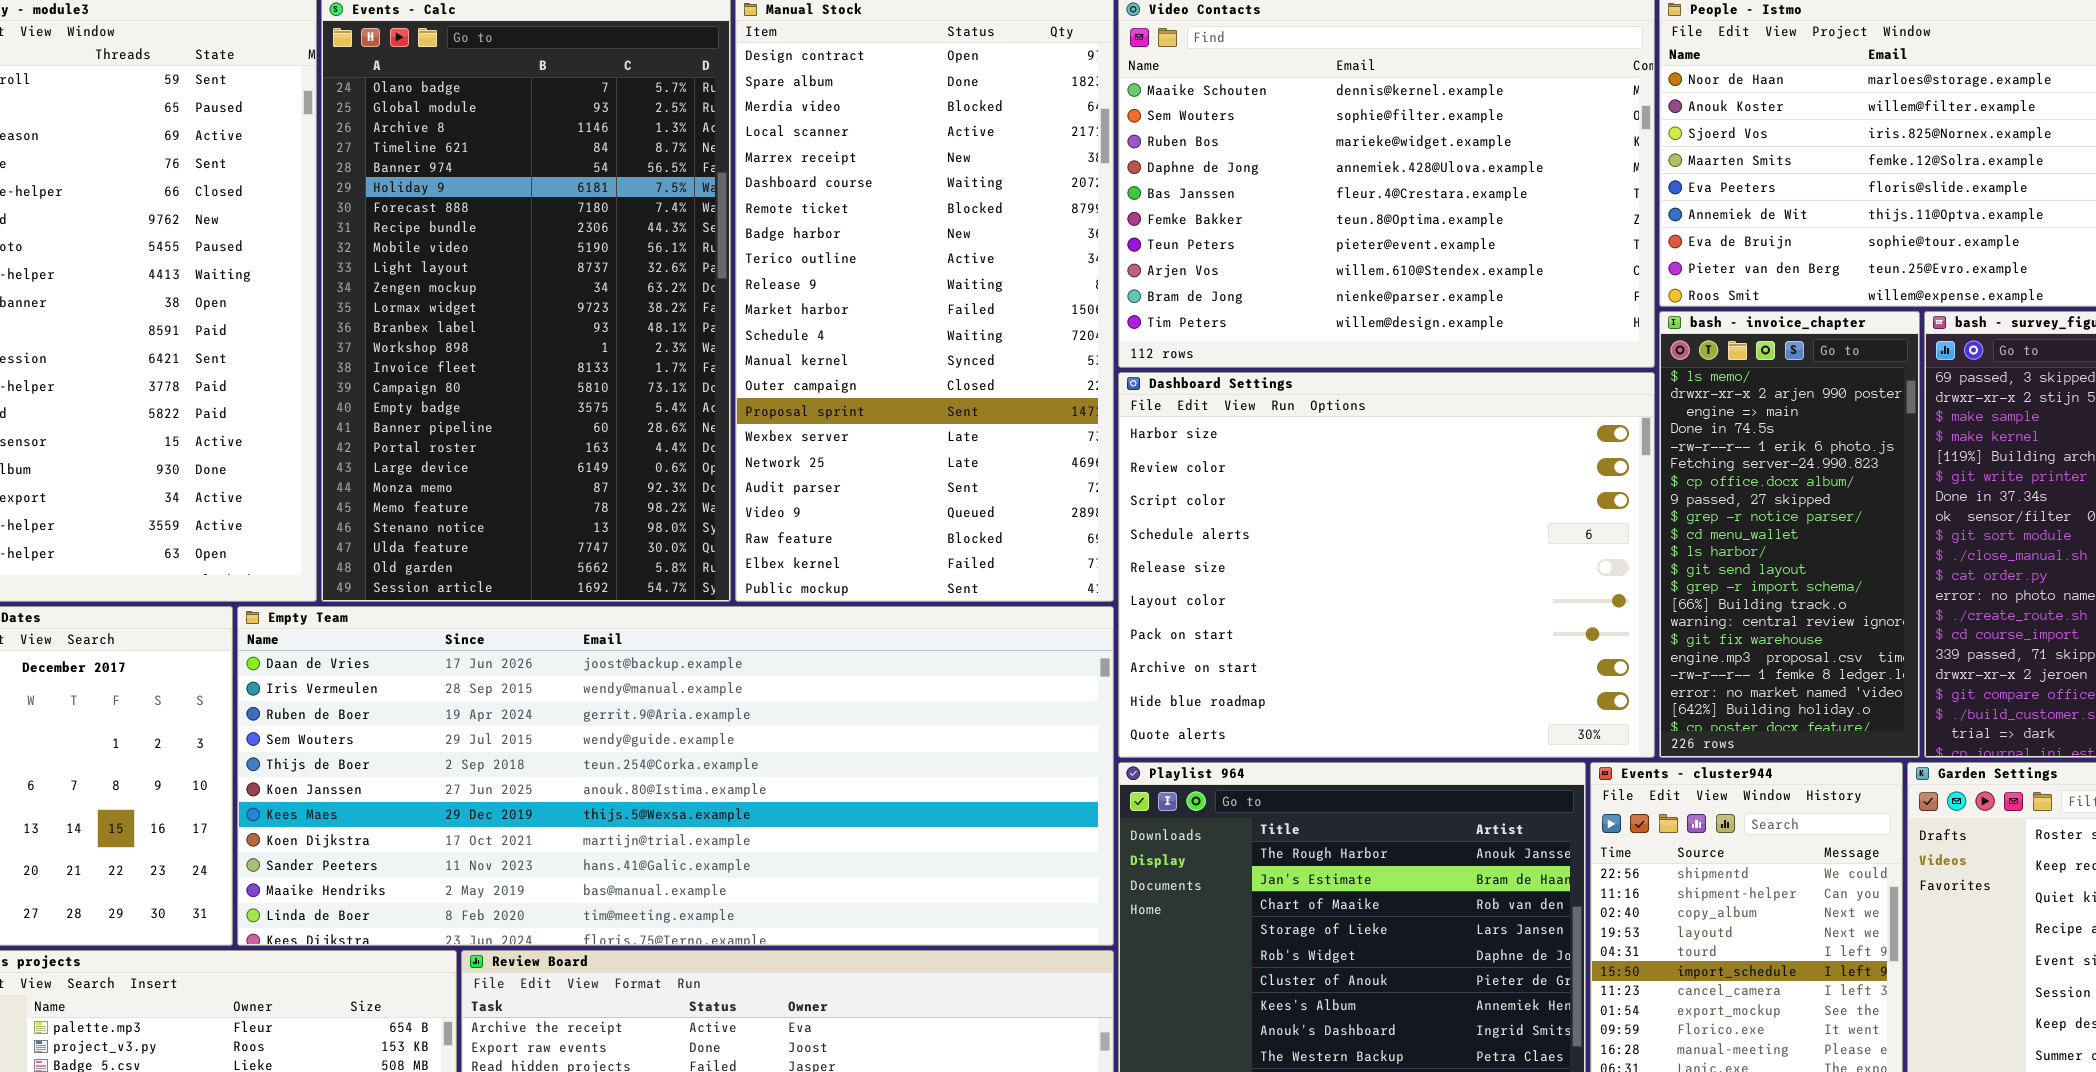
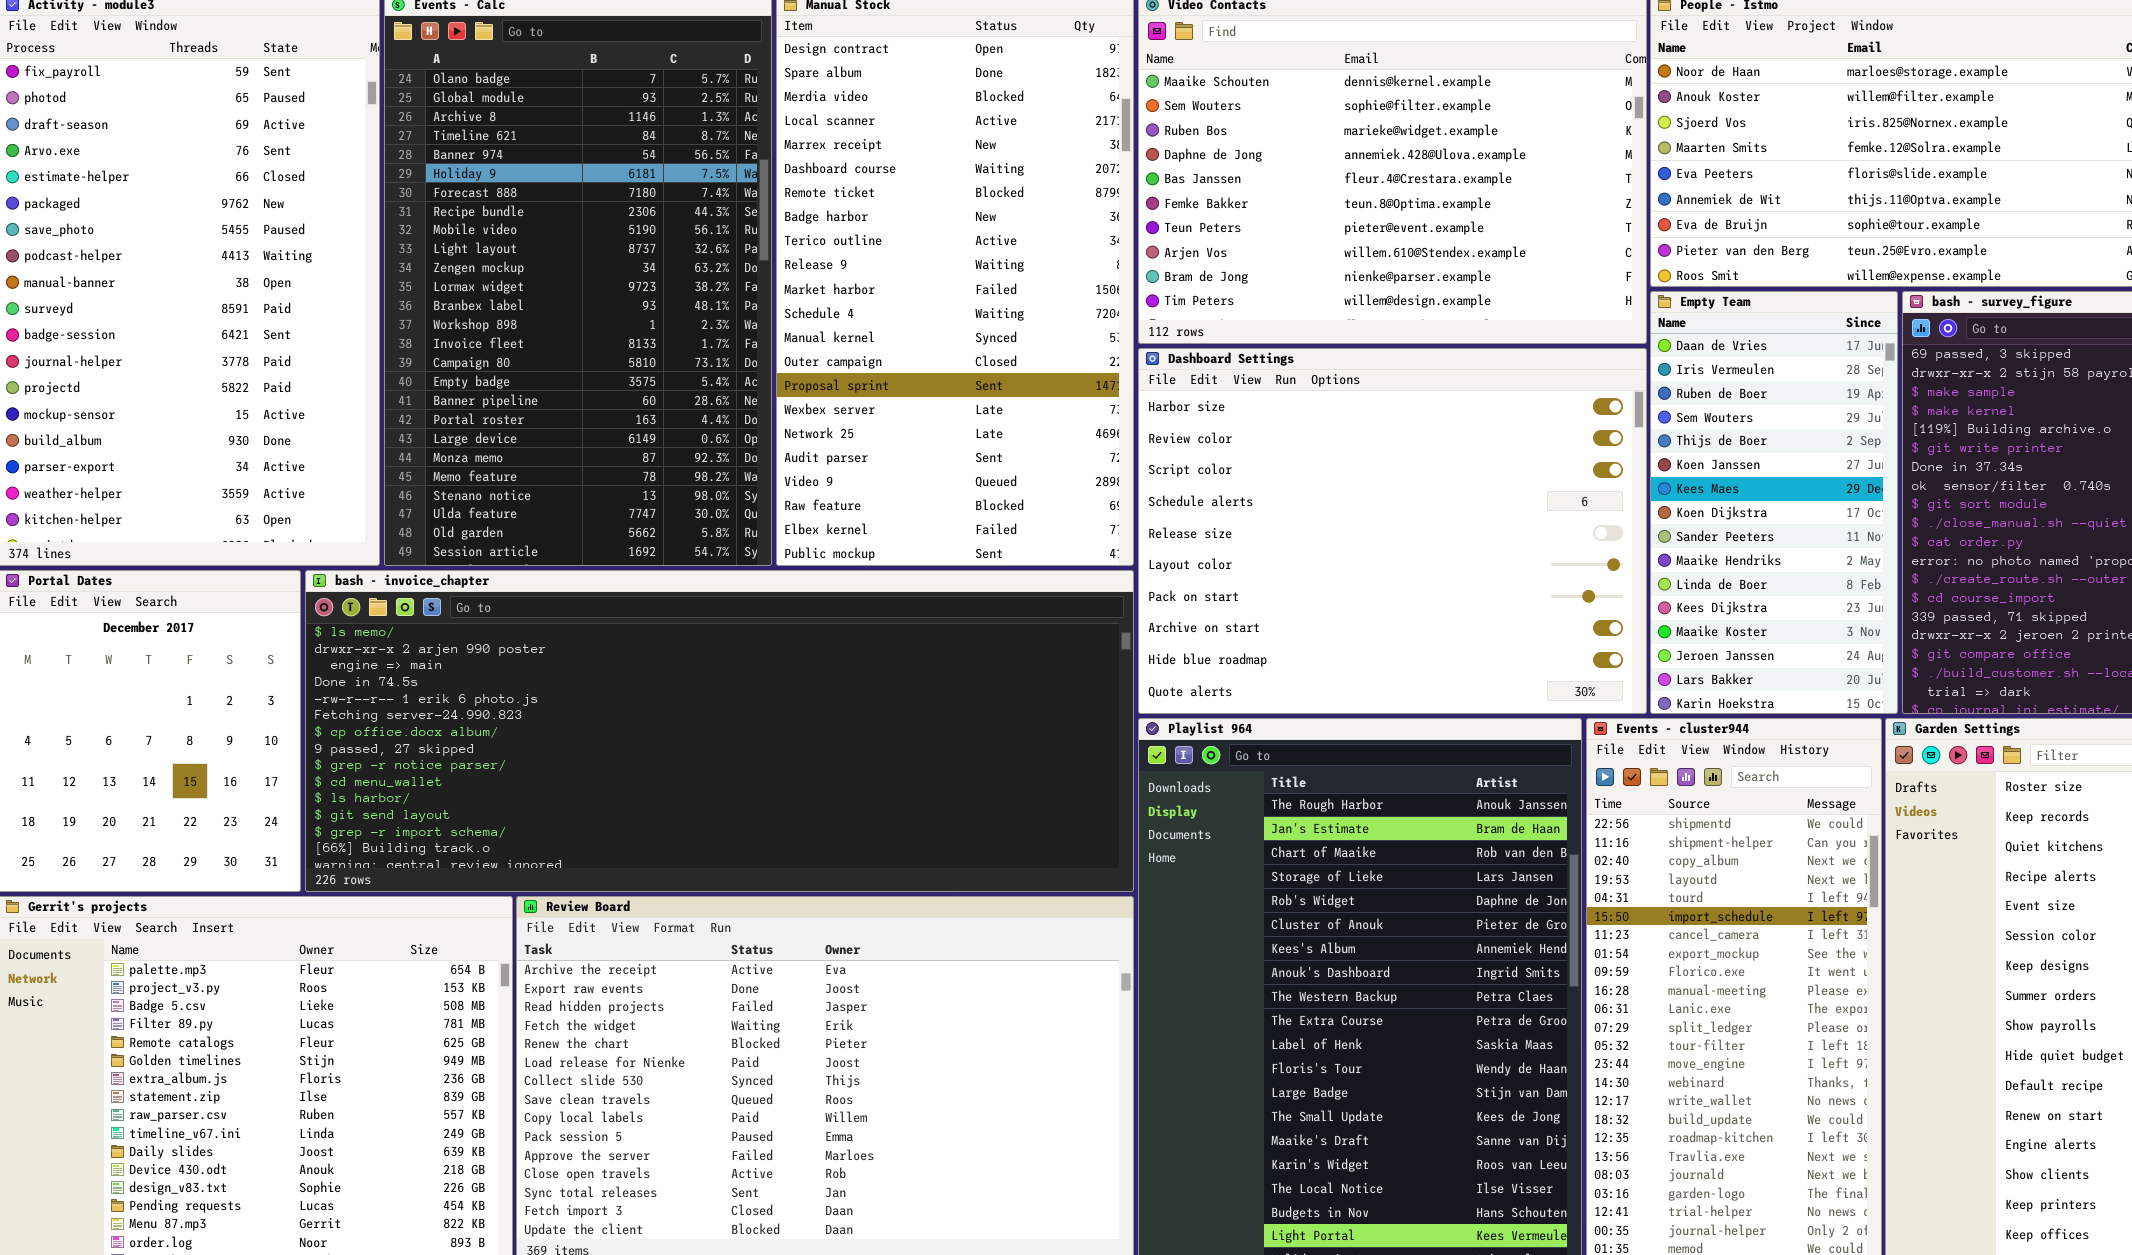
bash - invoice_chapter: [1659,311,1920,758] -> [305,570,1134,892], moved, resized
Empty Team: [237,606,1114,946] -> [1650,291,1898,714], moved, resized

